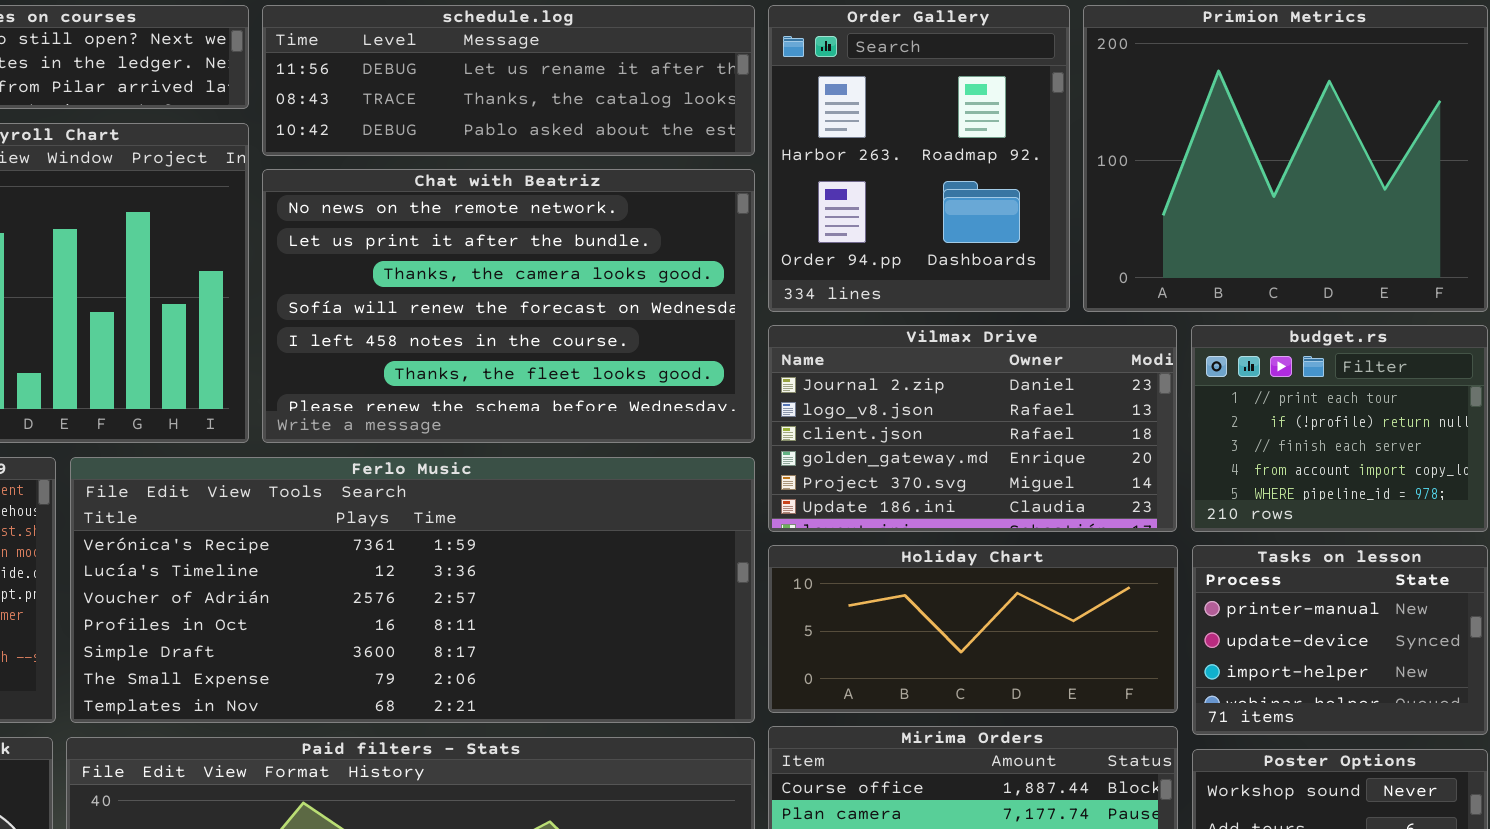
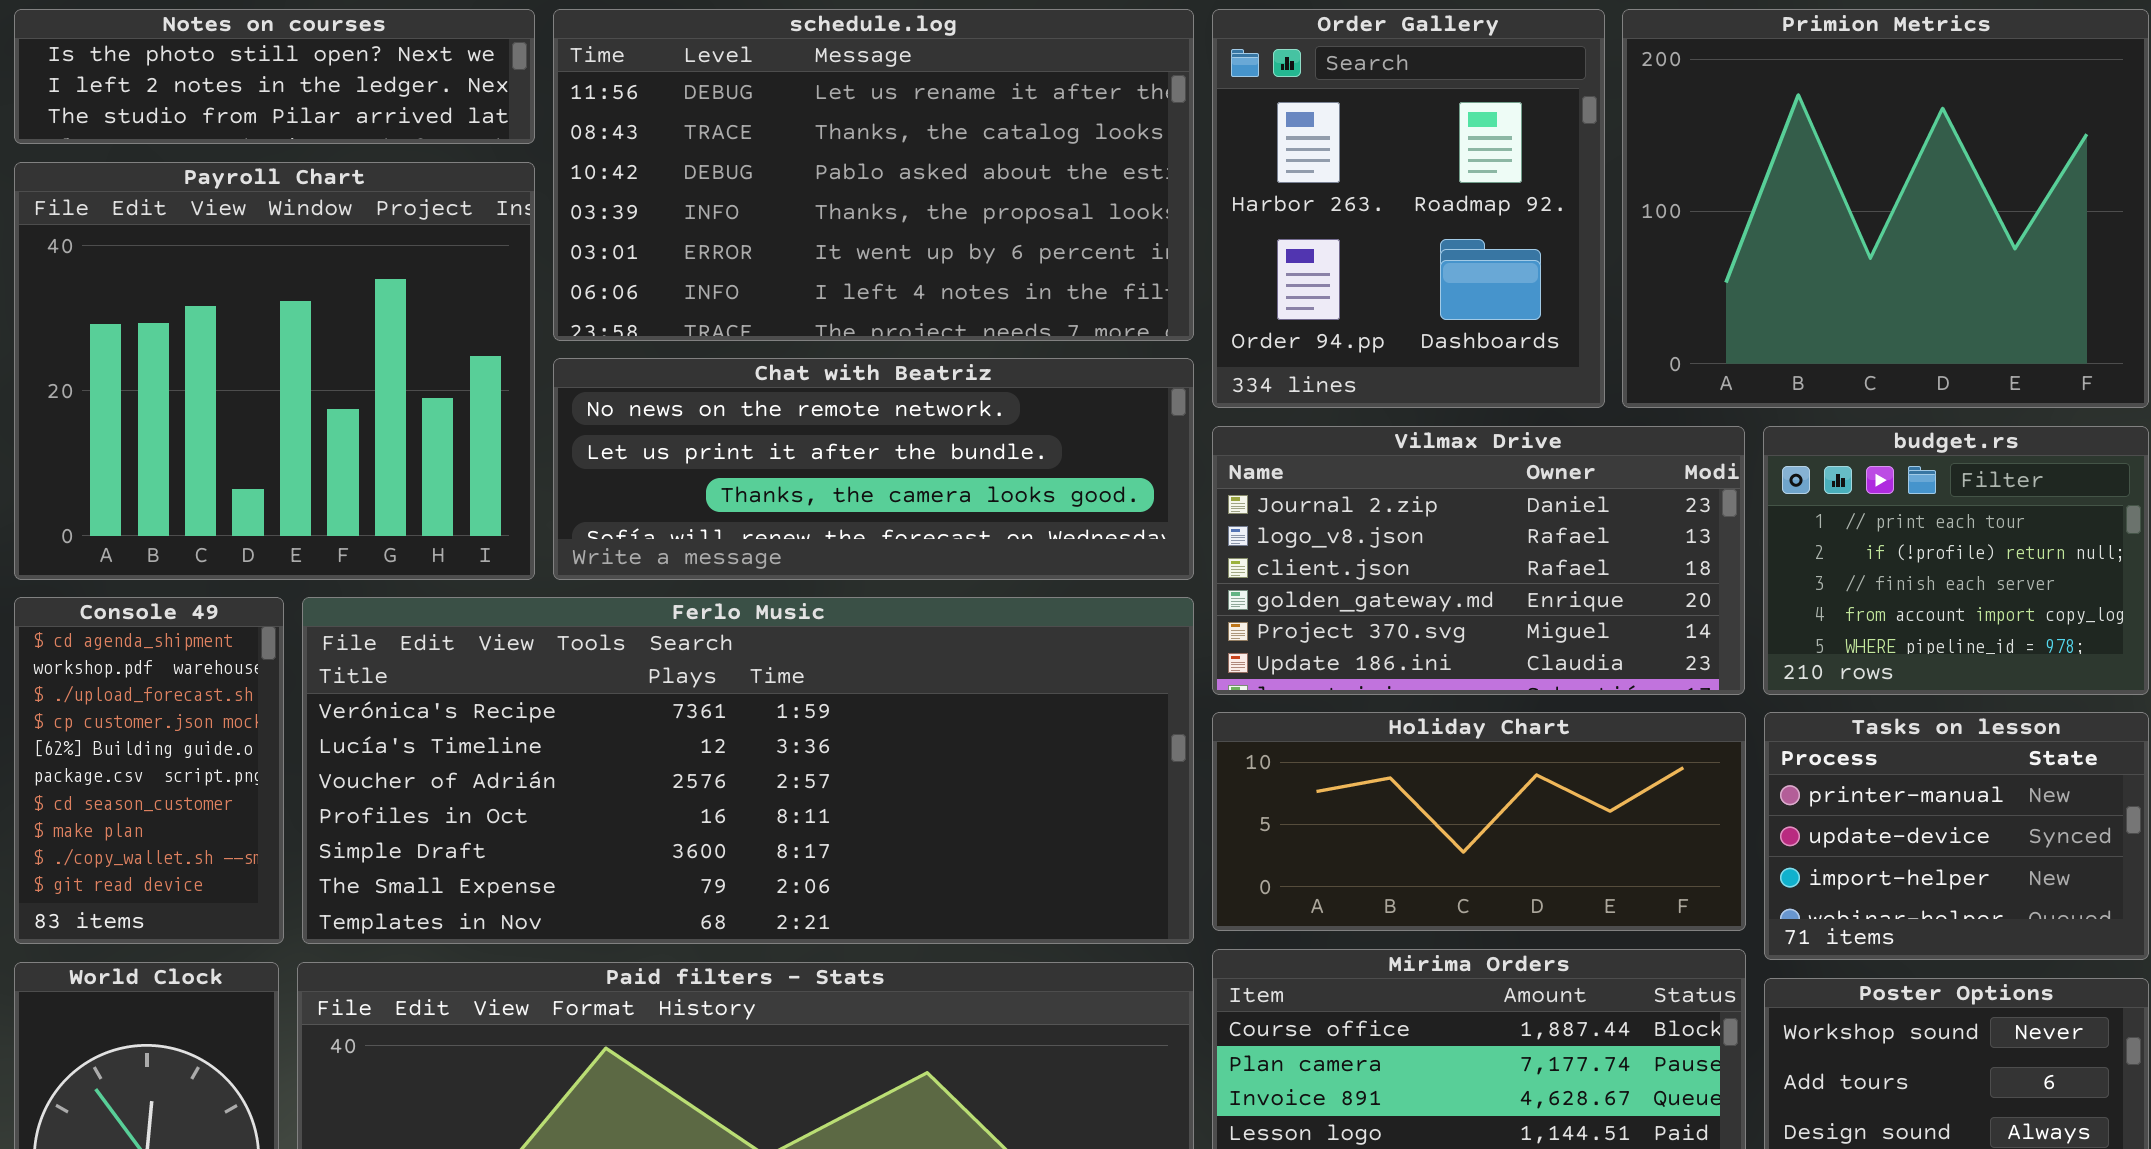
schedule.log: [262,5,755,156] -> [553,9,1194,341], resized
Chat with Beatriz: [262,169,755,443] -> [553,358,1194,580], resized

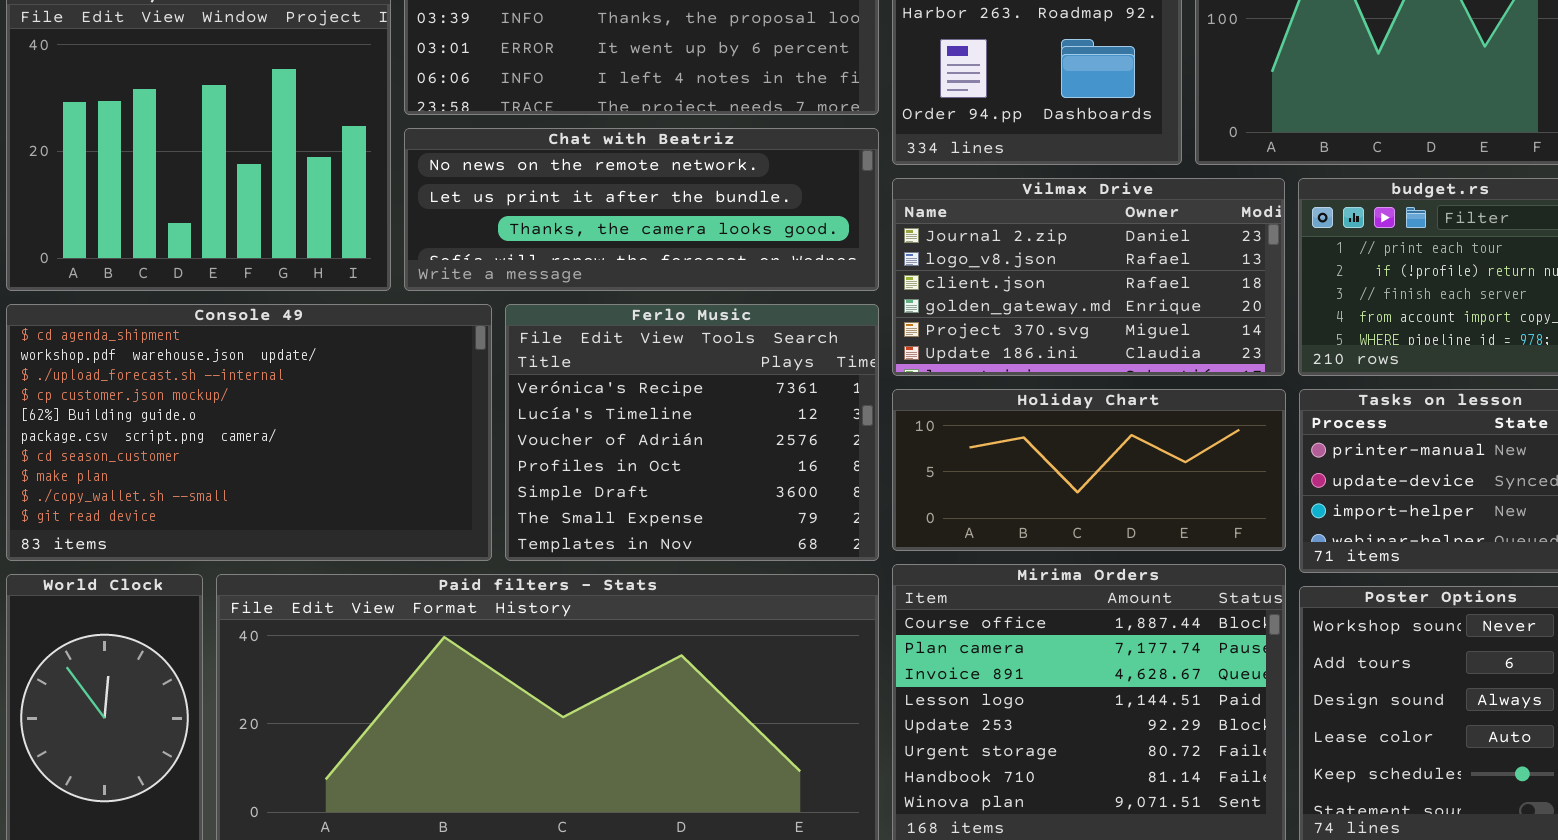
Console 49: [14,597,284,944] -> [6,304,492,561], resized
Ferlo Music: [302,597,1194,944] -> [505,304,879,561], resized

